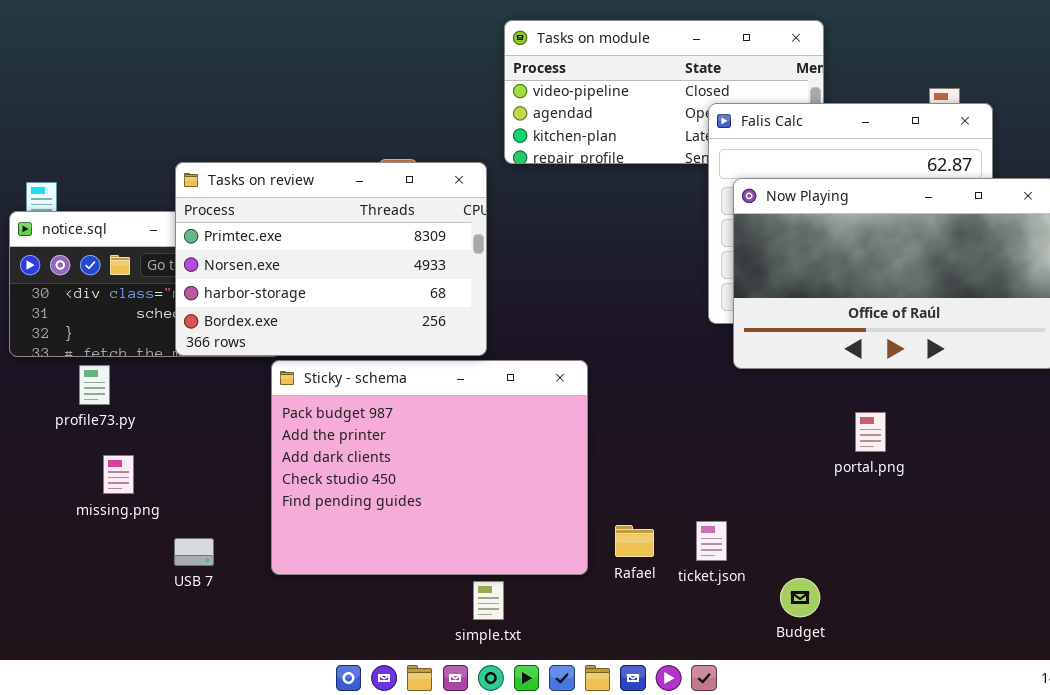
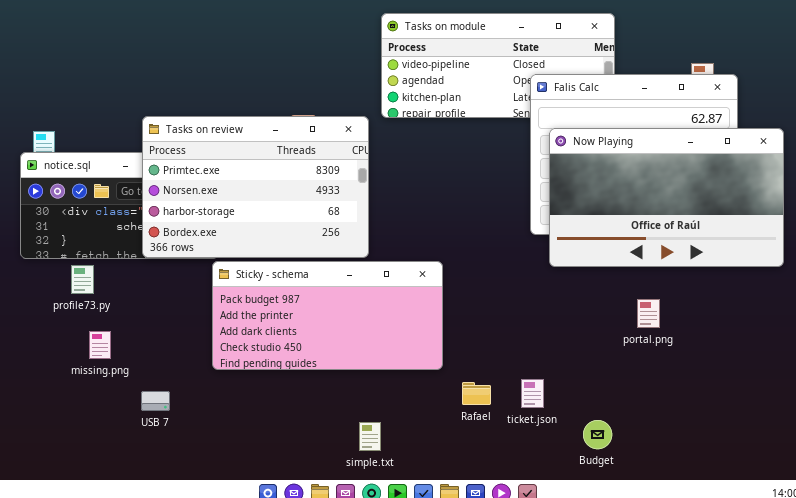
Sticky - schema: [271,360,588,575] -> [212,261,443,370], resized

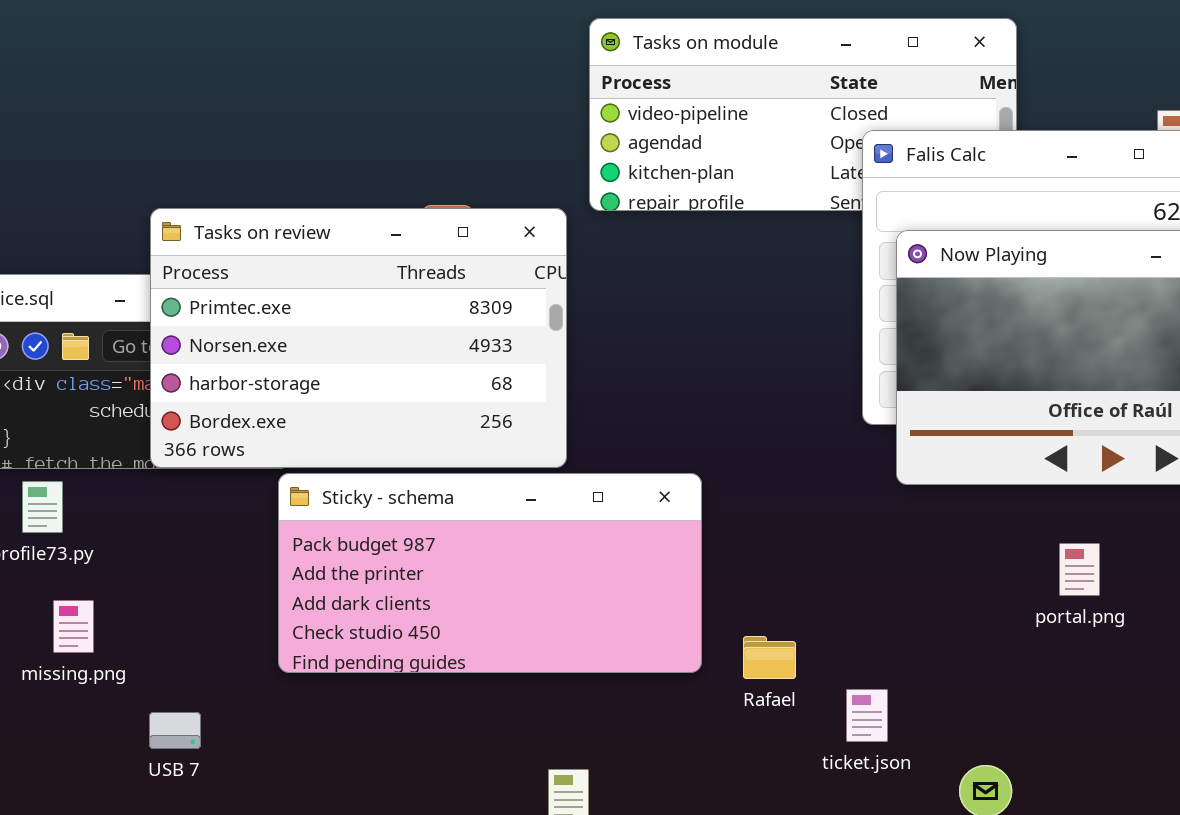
Rafael: [462,382,491,405] -> [743,636,796,679], moved

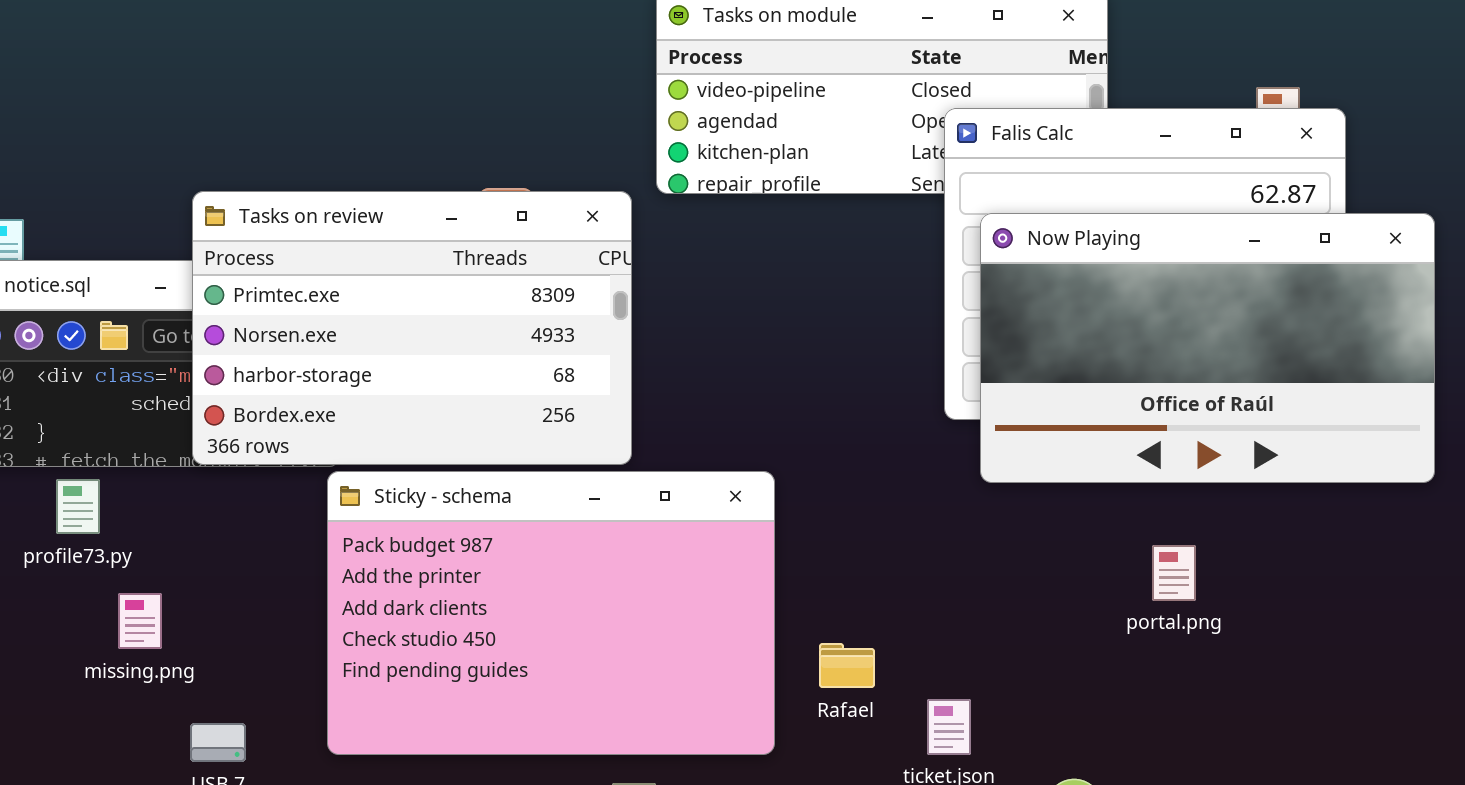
Sticky - schema: [278,473,702,673] -> [327,471,775,755], resized
missing.png: [53,600,94,653] -> [118,593,162,649], moved

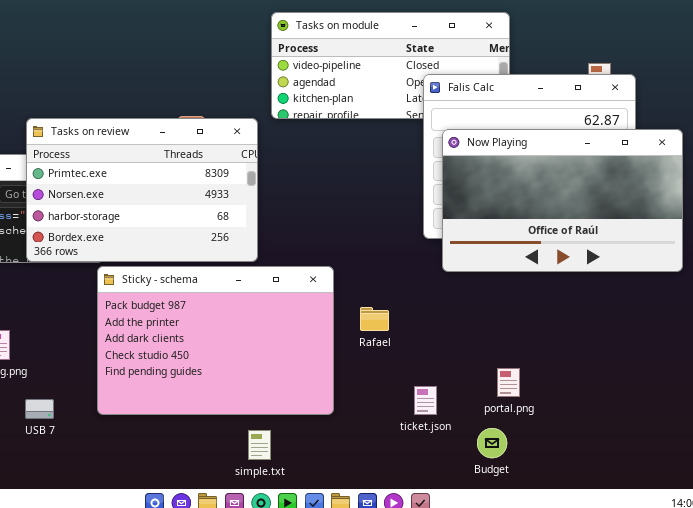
portal.png: [1152,545,1196,601] -> [497,368,520,397], moved
Rafael: [819,643,875,688] -> [360,307,389,331], moved

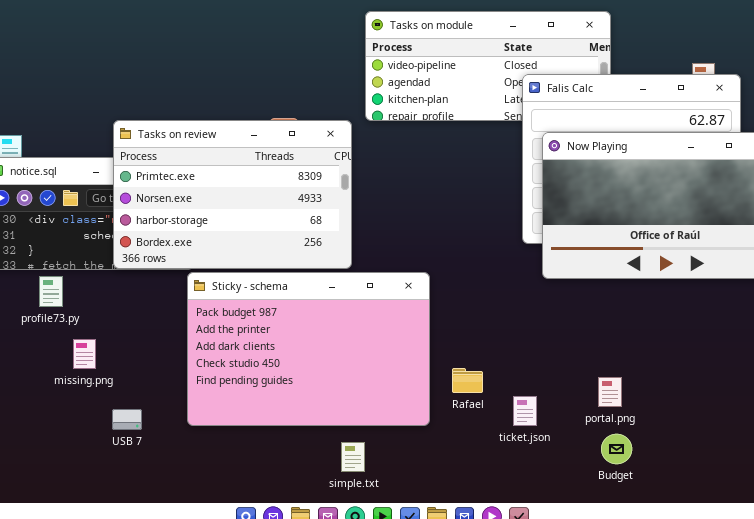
Rafael: [360,307,389,331] -> [452,368,483,393], moved
Budget: [477,428,507,458] -> [601,434,632,464], moved

